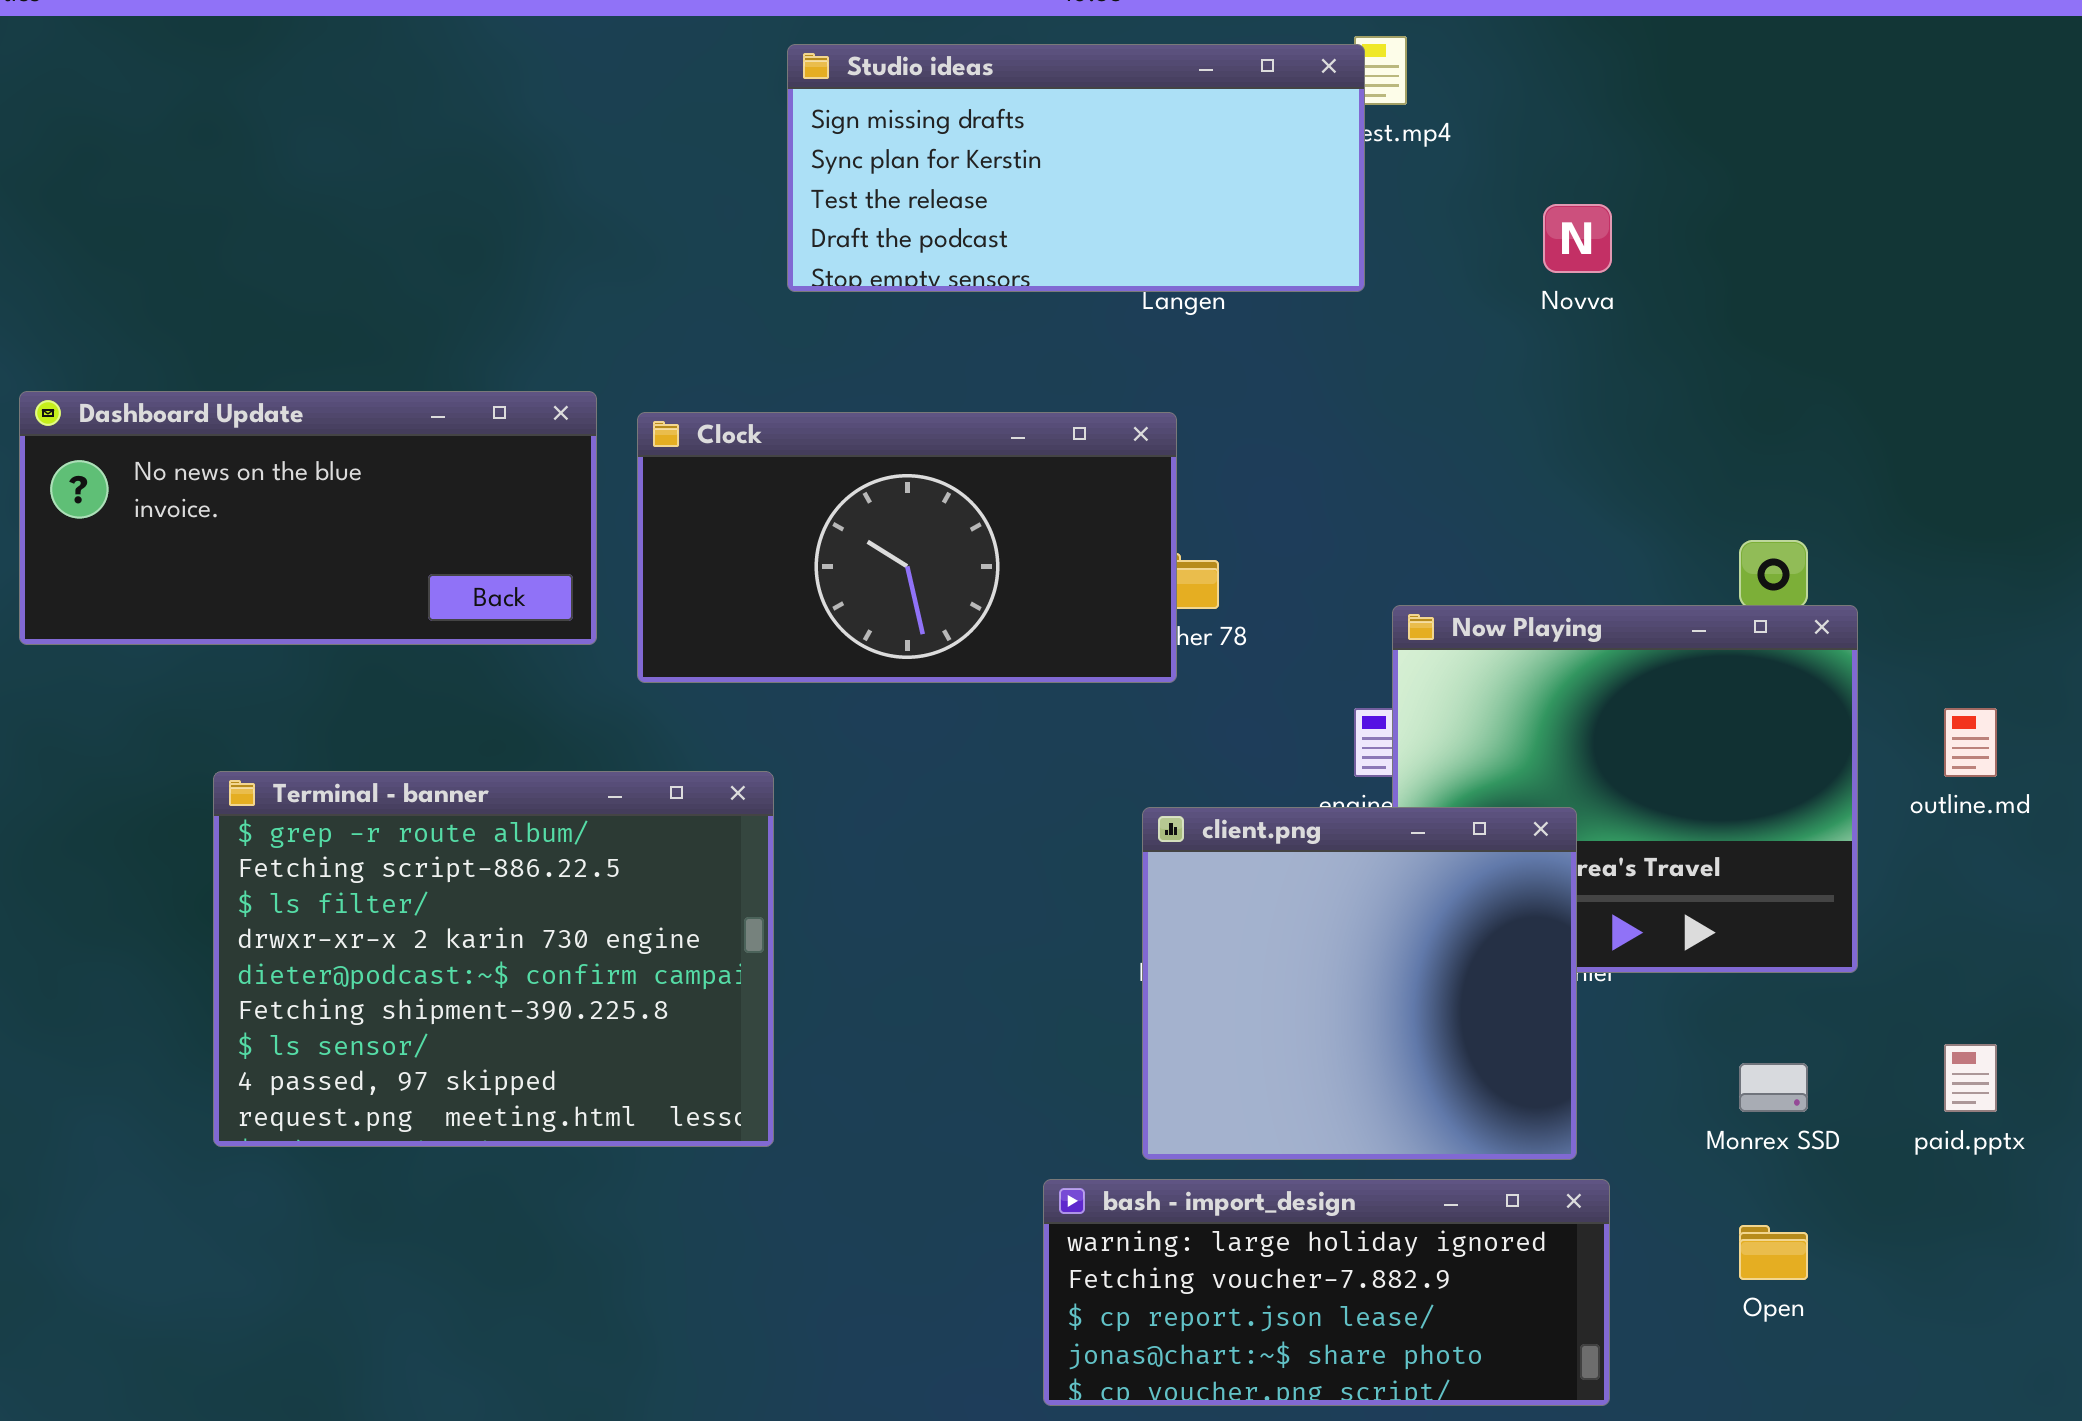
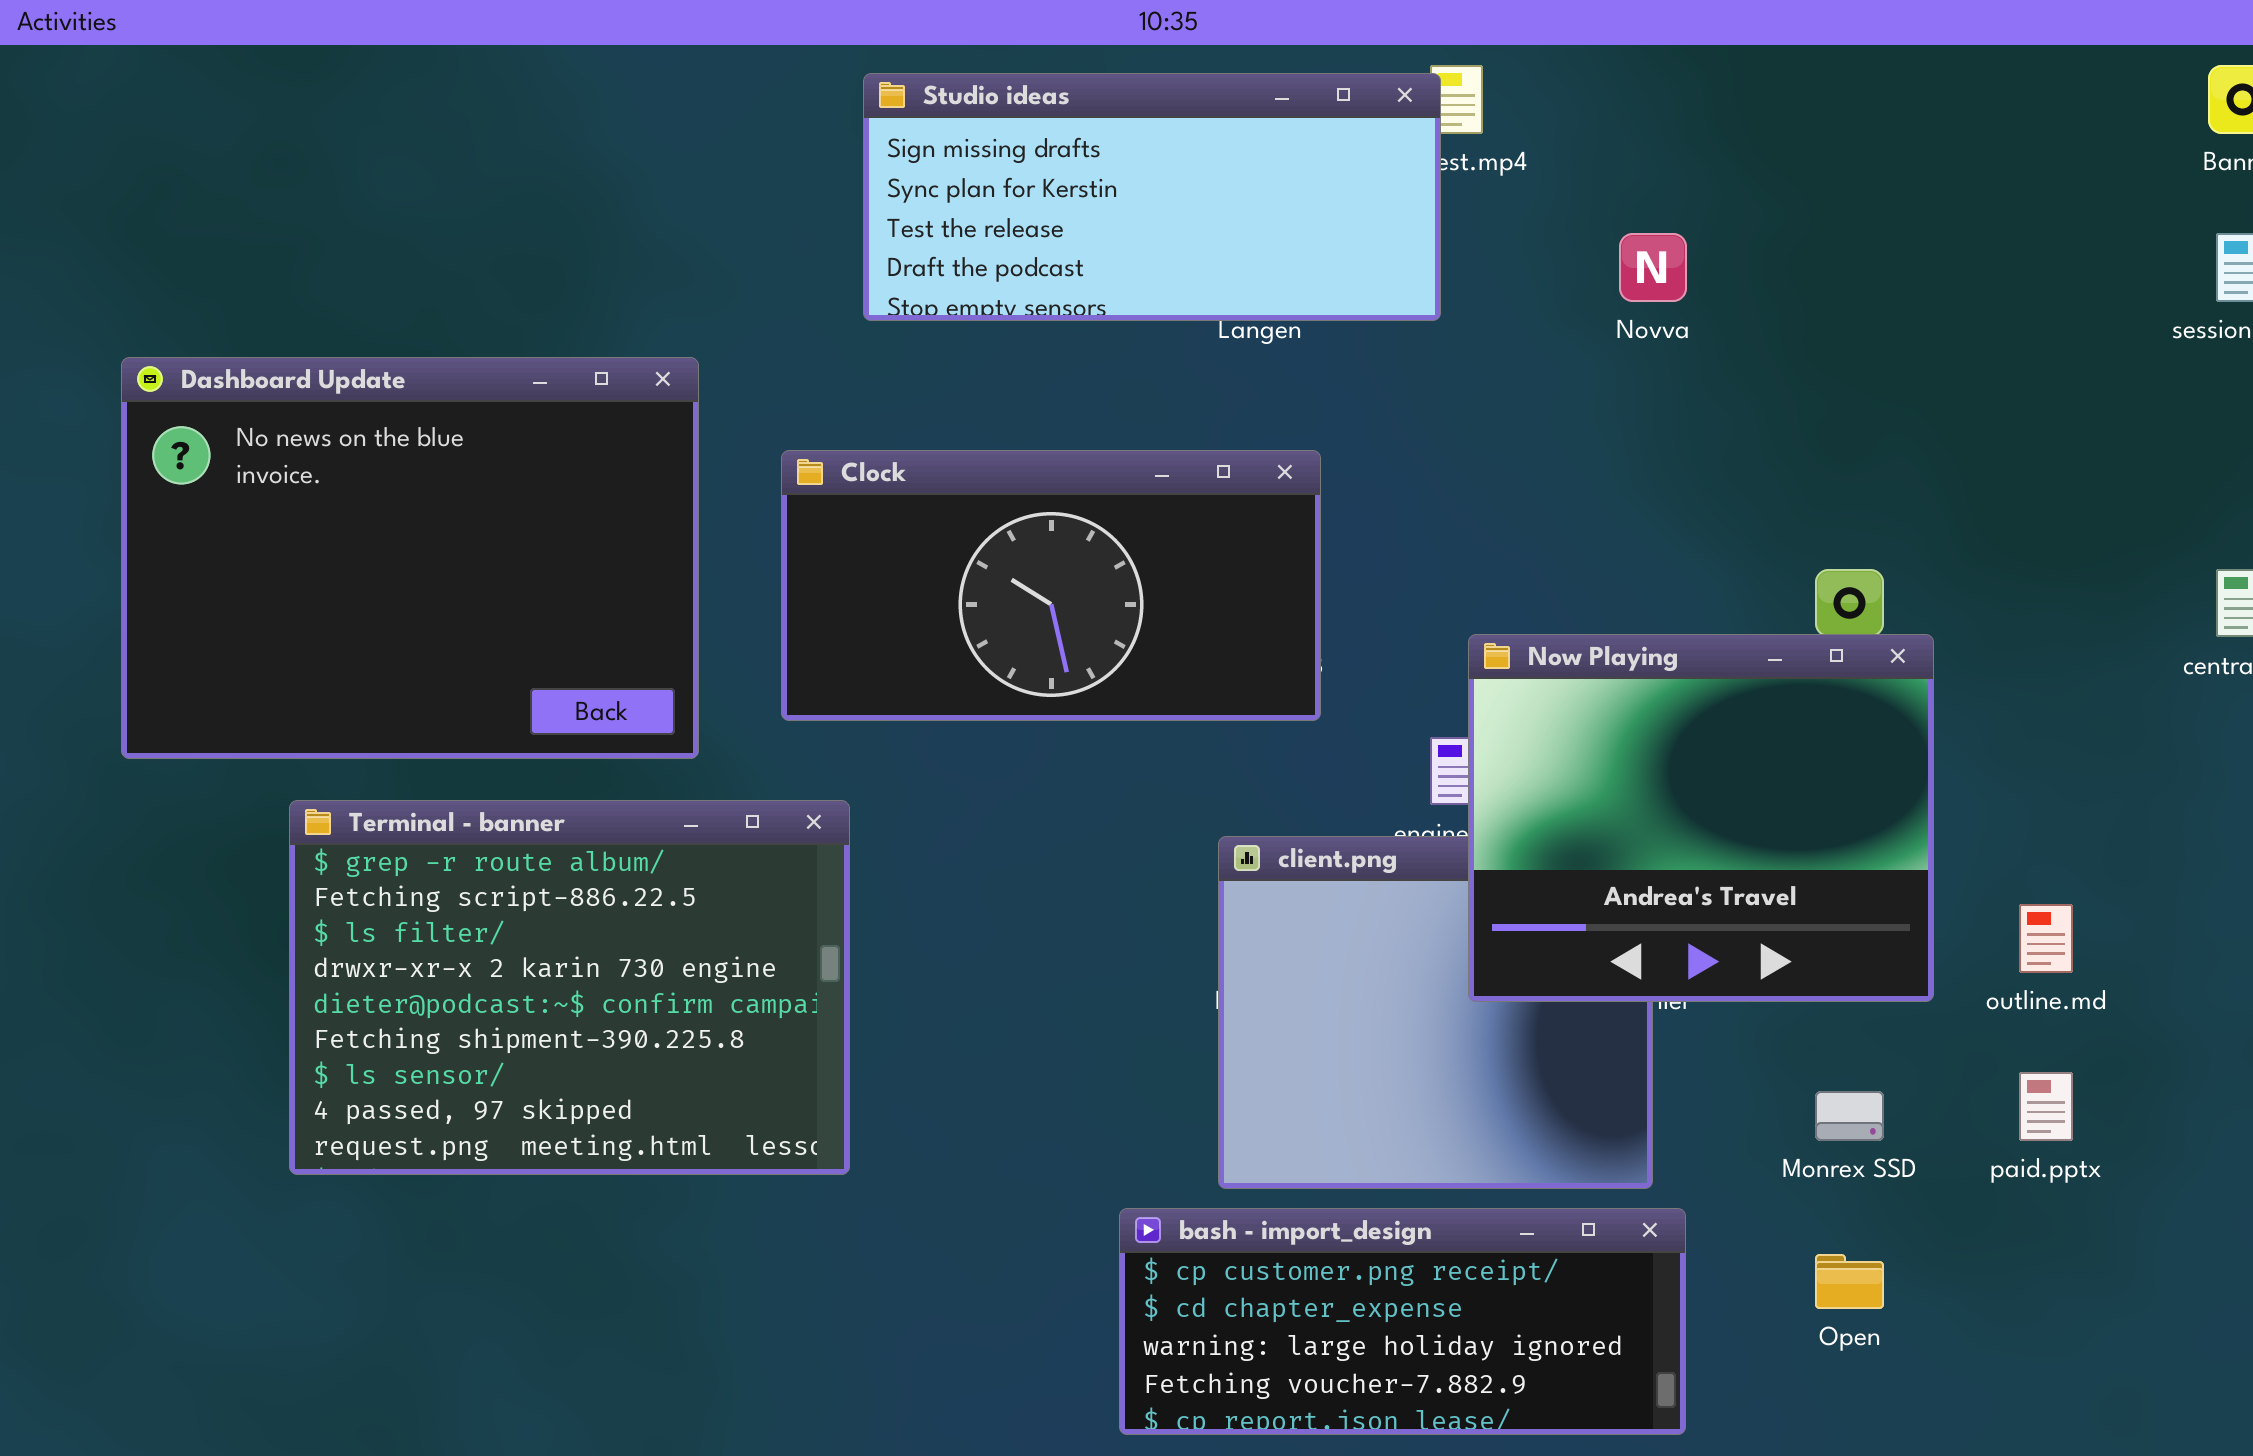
Dashboard Update: [19,391,597,645] -> [121,357,699,759], moved, resized
Clock: [637,412,1177,683] -> [781,450,1321,721], moved
Now Playing: [1392,605,1858,973] -> [1468,634,1934,1002], raised
outline.md: [1944,708,1997,777] -> [2019,904,2073,973], moved
bash - import_design: [1043,1179,1610,1406] -> [1119,1208,1686,1435], scrolled up 2 rows

